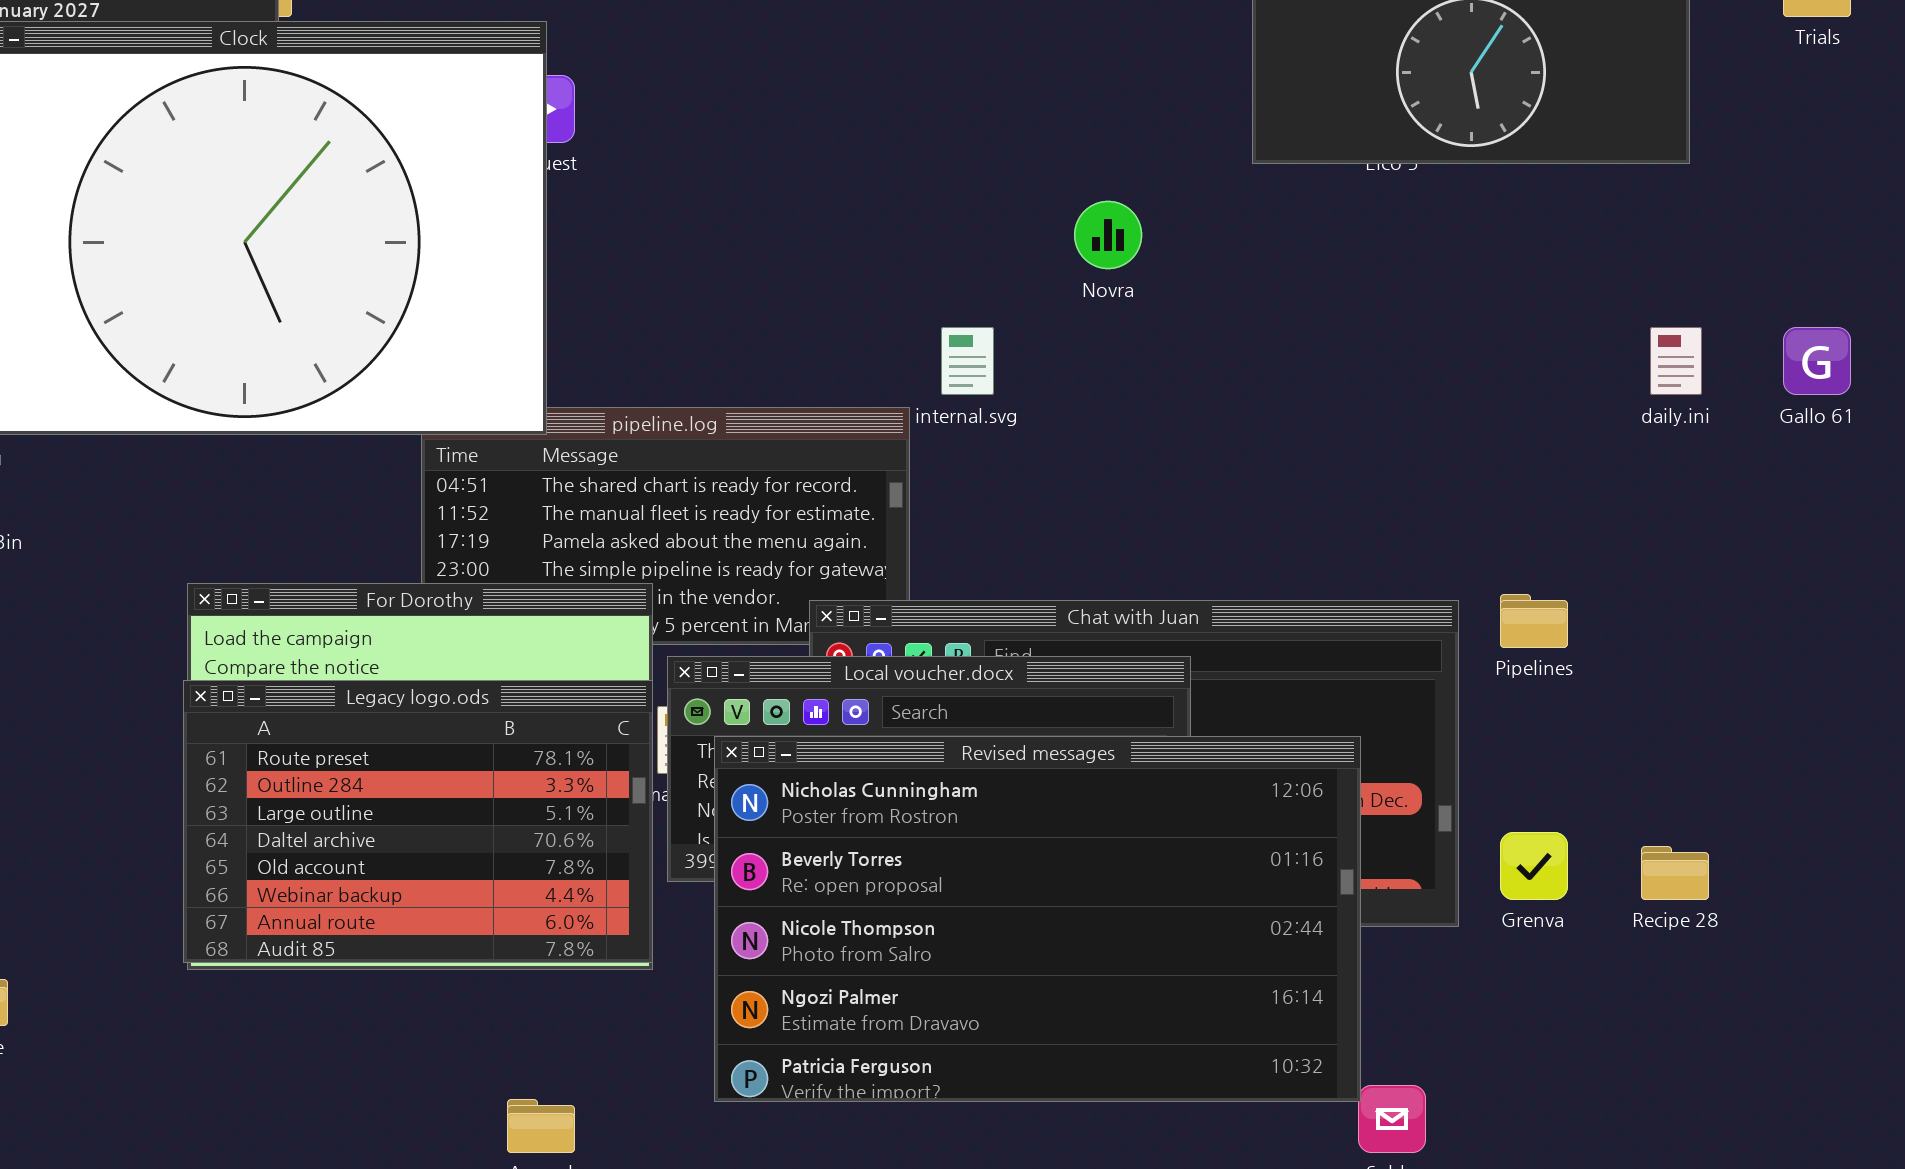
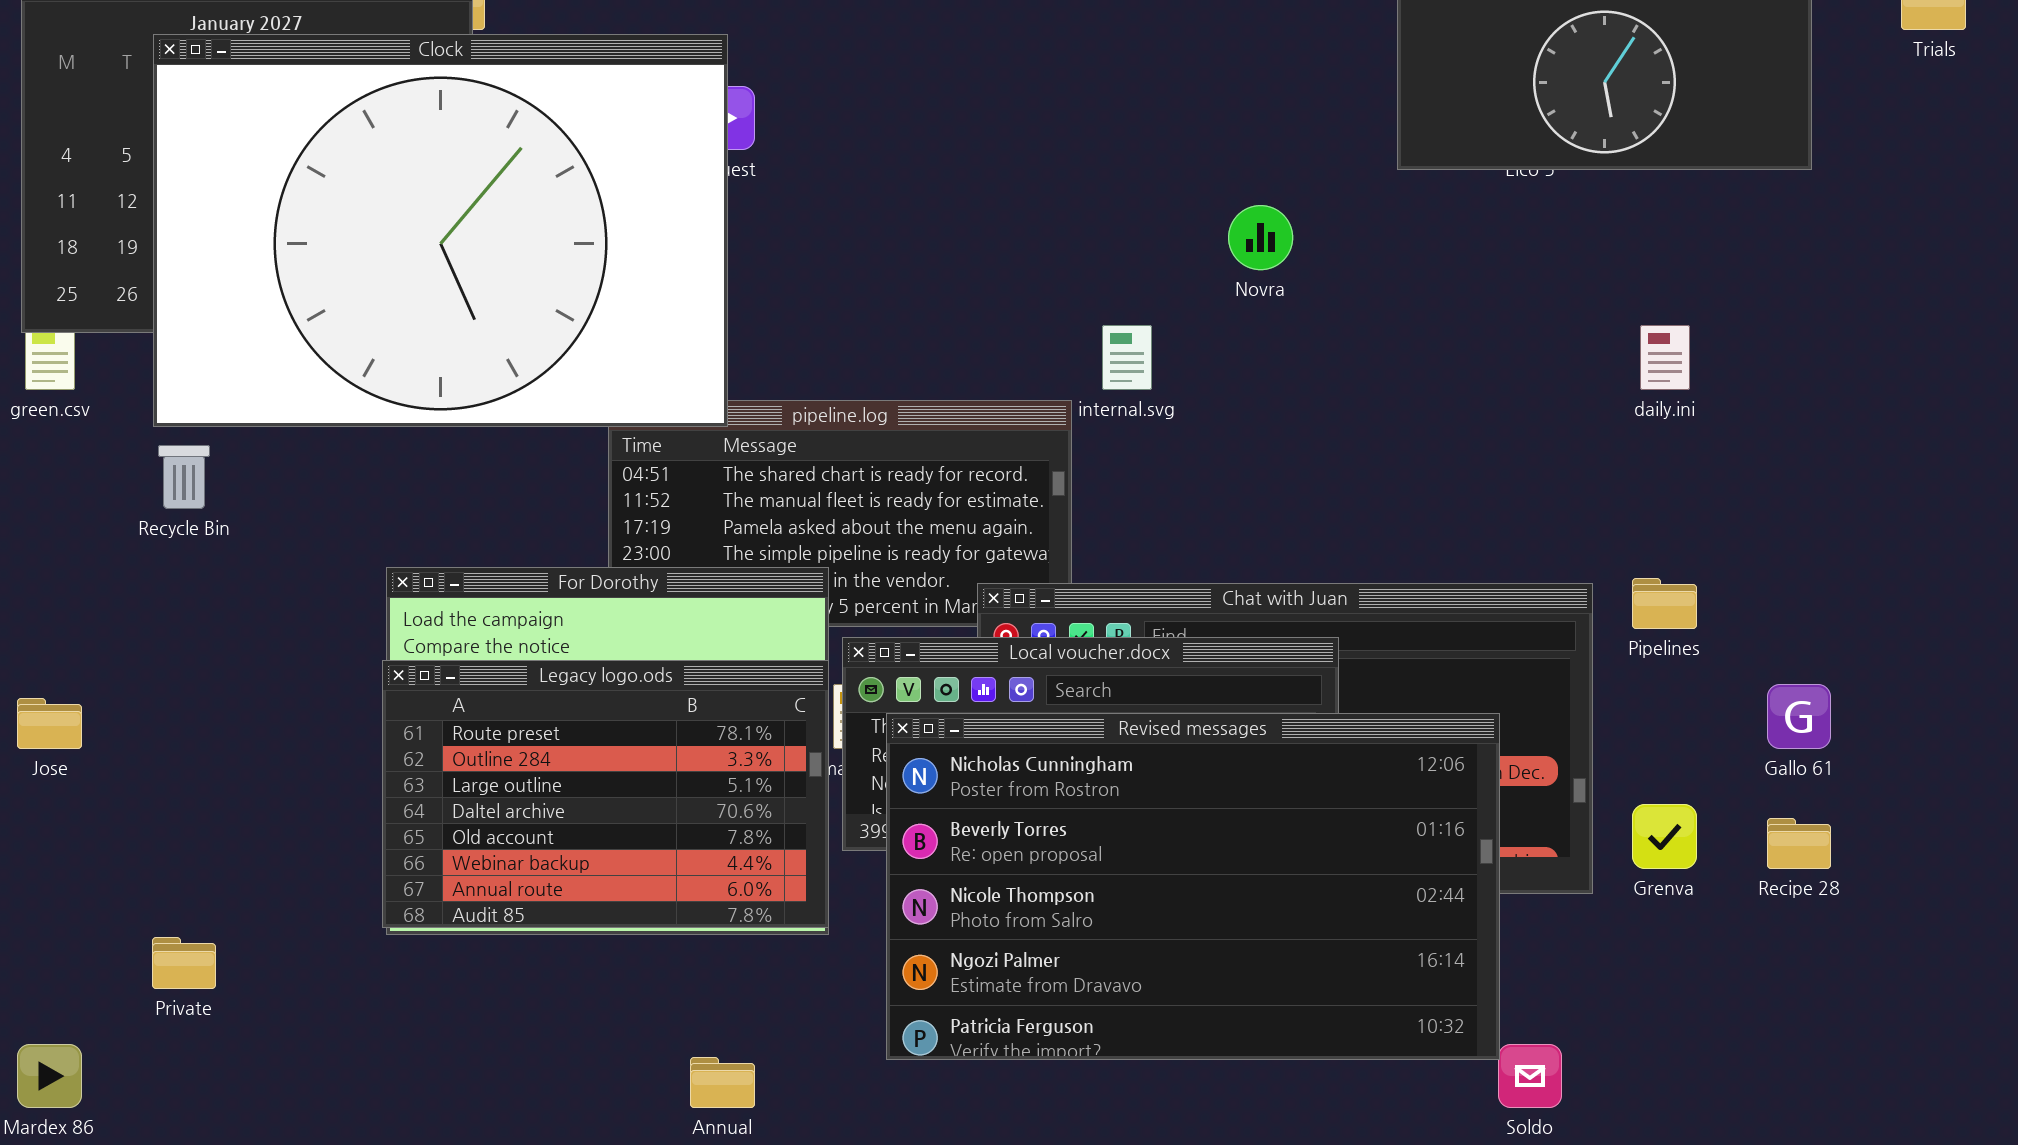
daily.ini: [1650,327,1702,395] -> [1640,325,1690,390], moved
Gallo 61: [1783,327,1851,395] -> [1767,684,1831,749], moved

